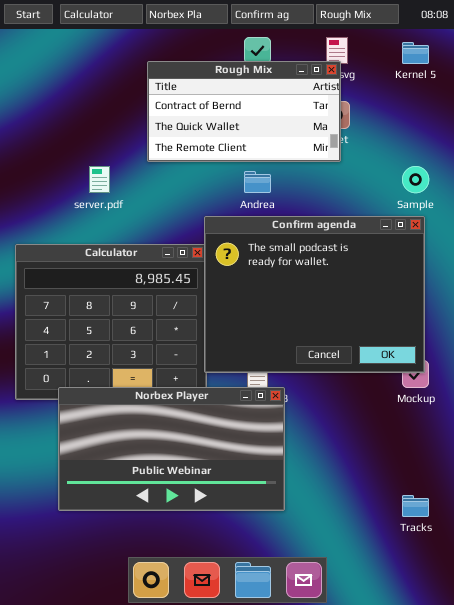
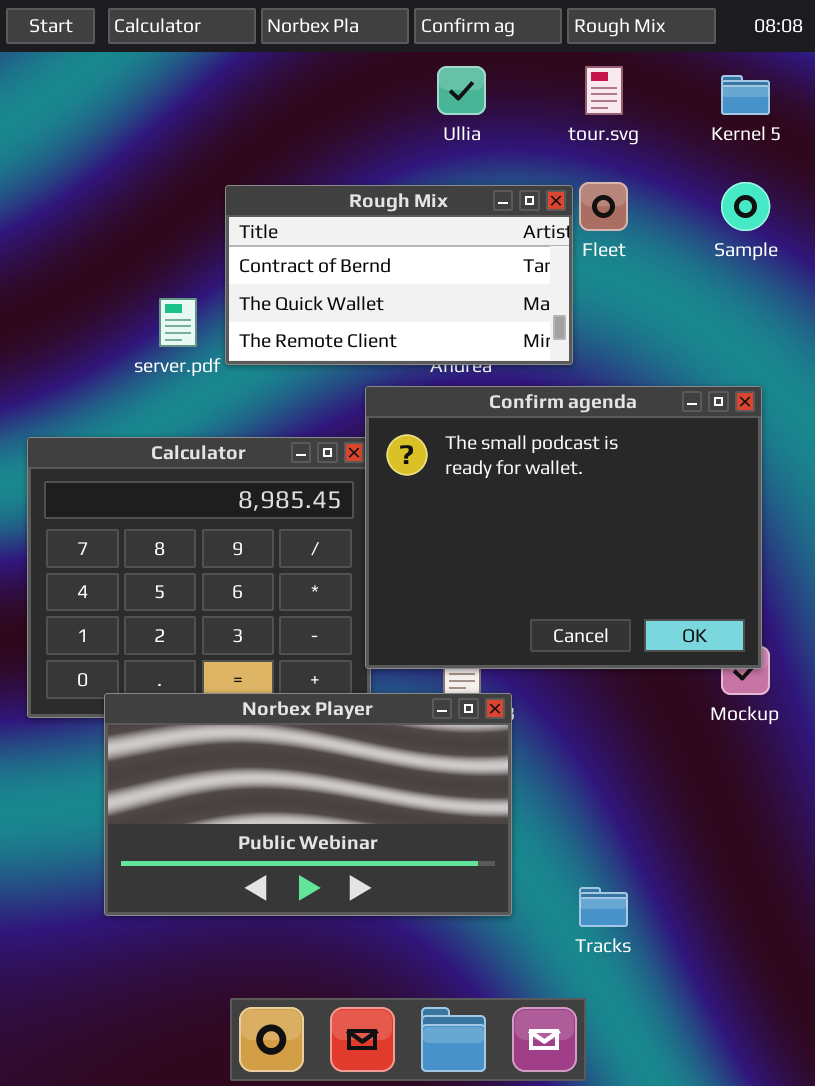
Rough Mix: [147,61,341,162] -> [225,185,573,365], moved
Sample: [402,166,429,193] -> [721,182,770,231], moved
Tracks: [402,495,429,517] -> [579,887,628,927], moved

